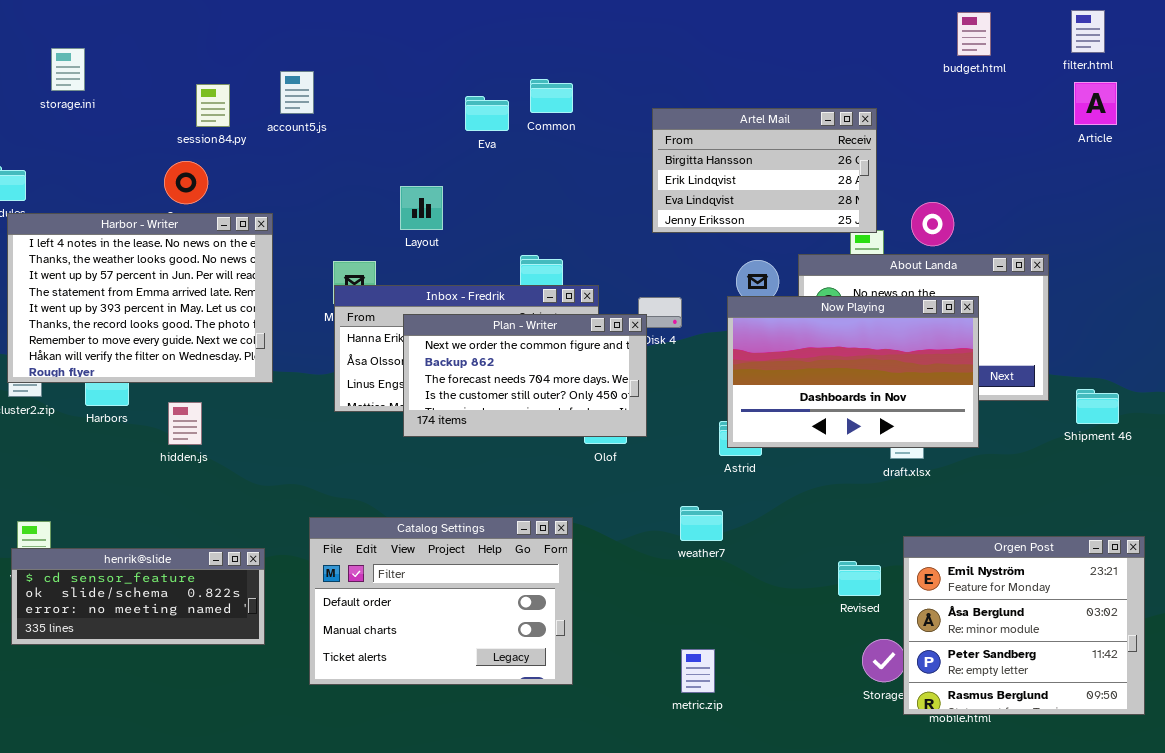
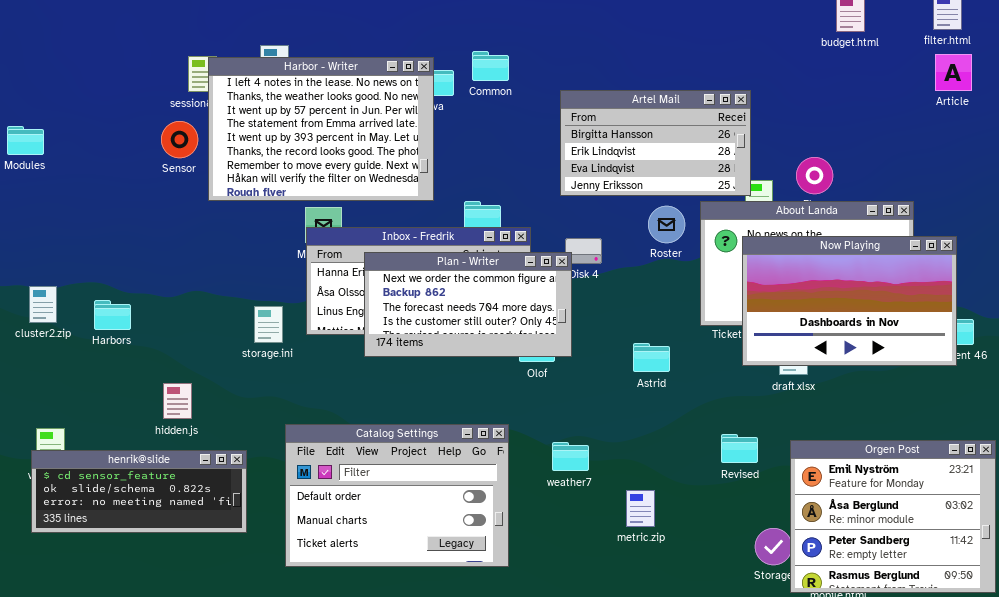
storage.ini: [51,48,85,91] -> [254,306,283,343], moved
Artel Mail: [652,108,877,233] -> [560,90,751,196], moved
Harbor - Writer: [7,213,273,383] -> [208,57,434,201], moved
Now Playing: [727,296,979,448] -> [742,236,957,366], moved
hidden.js: [168,402,202,445] -> [163,383,192,419], moved
weather7: [680,506,723,541] -> [552,442,589,471], moved
Revised: [838,561,881,596] -> [721,434,758,463], moved
metric.zip: [681,649,715,693] -> [626,490,655,527], moved

